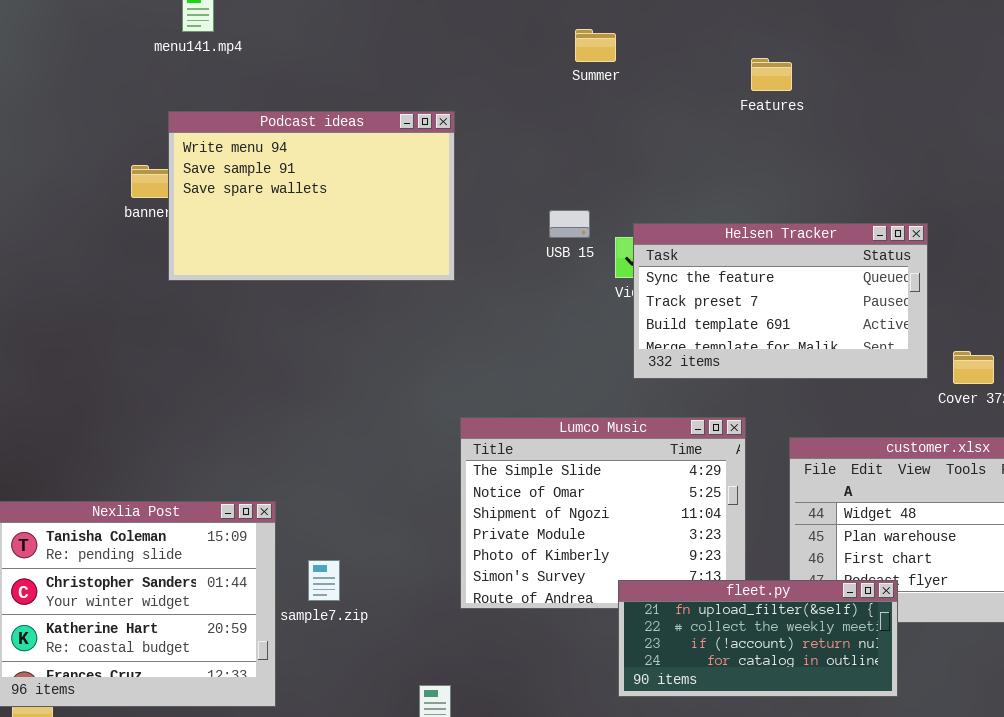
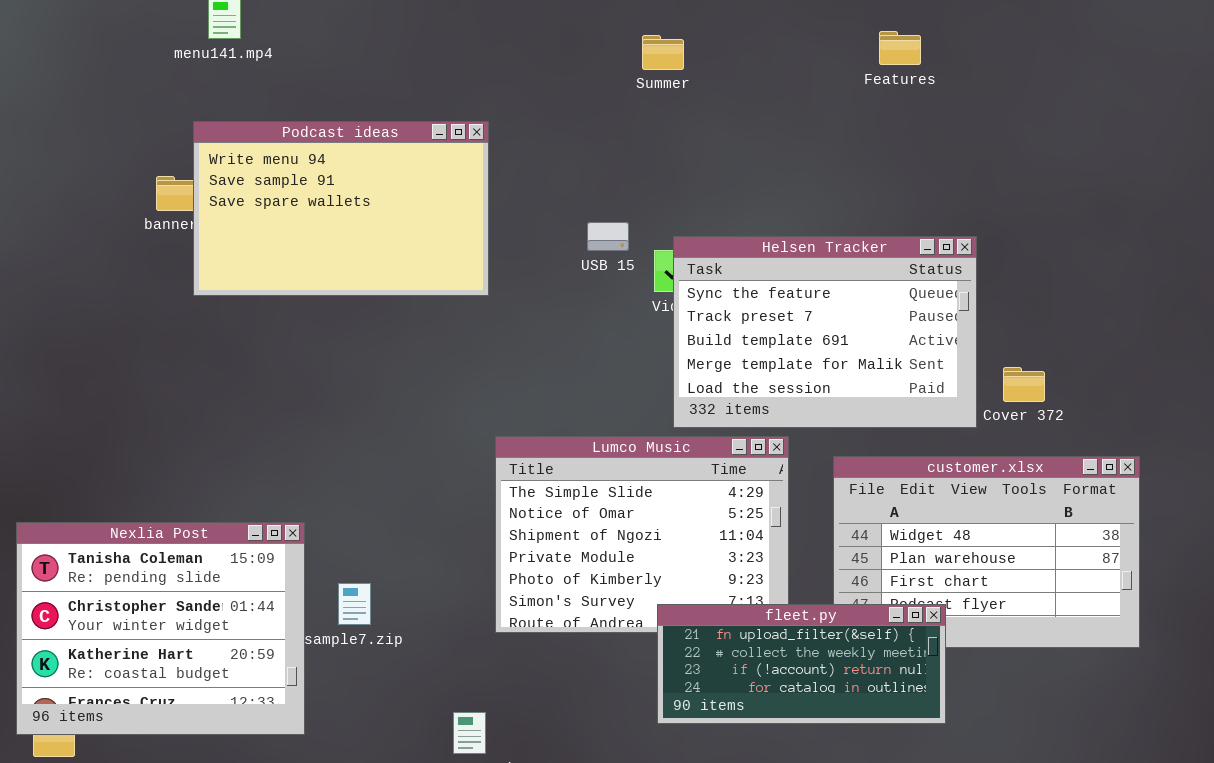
Summer: [575,29,616,62] -> [642,35,684,70], moved
Features: [751,58,792,91] -> [879,31,921,65], moved
Helsen Tracker: [633,223,928,379] -> [673,236,977,428], resized

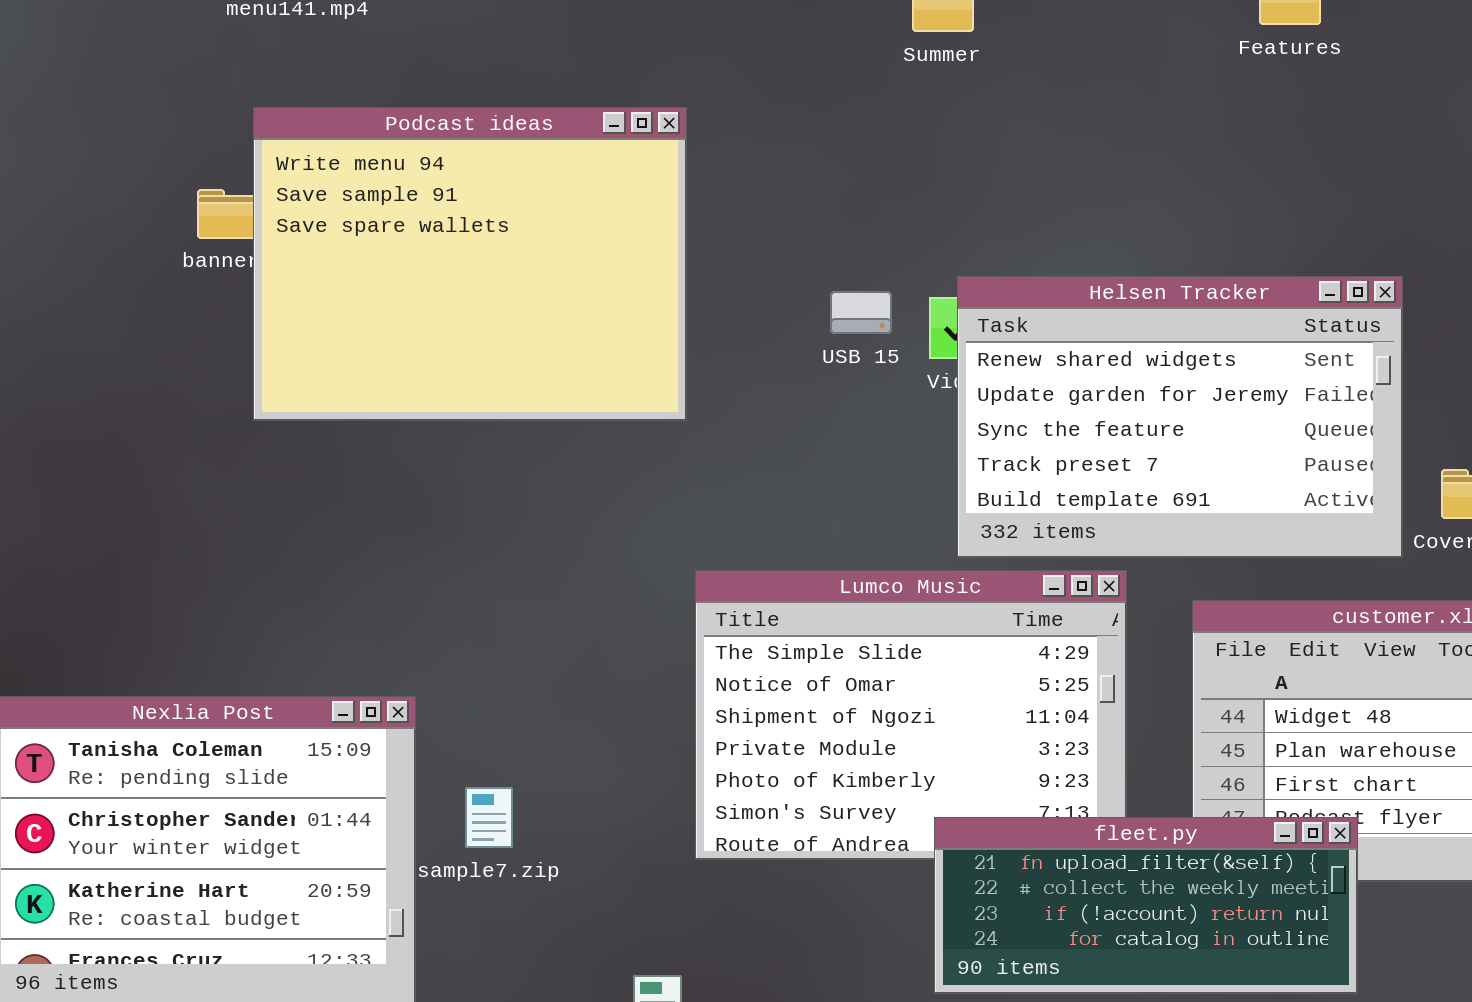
Podcast ideas: [193,121,489,296] -> [253,107,687,421], resized
USB 15: [587,222,629,251] -> [830,291,892,334], moved
Helsen Tracker: [673,236,977,428] -> [957,276,1403,558], scrolled up 2 rows

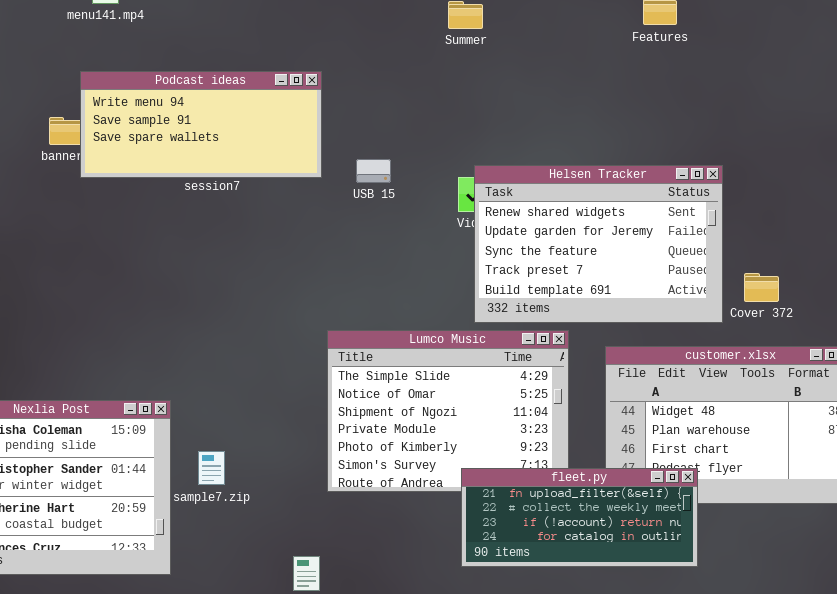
Podcast ideas: [253,107,687,421] -> [80,71,322,178], resized
USB 15: [830,291,892,334] -> [356,159,391,183], moved

